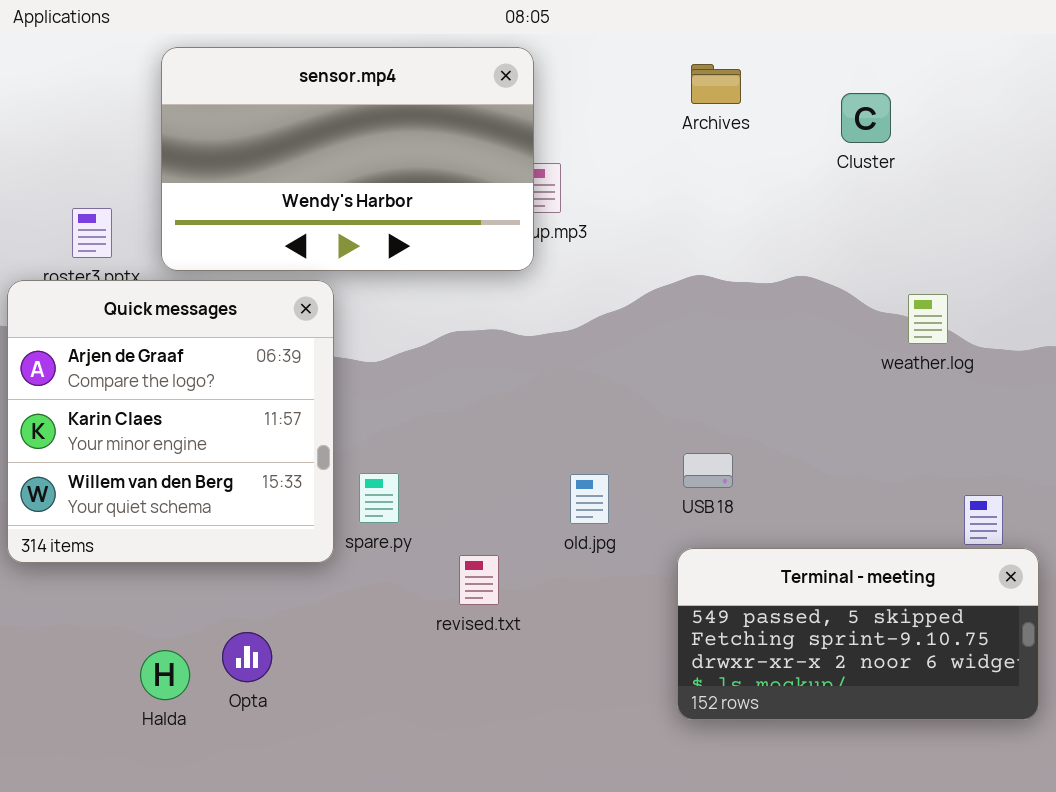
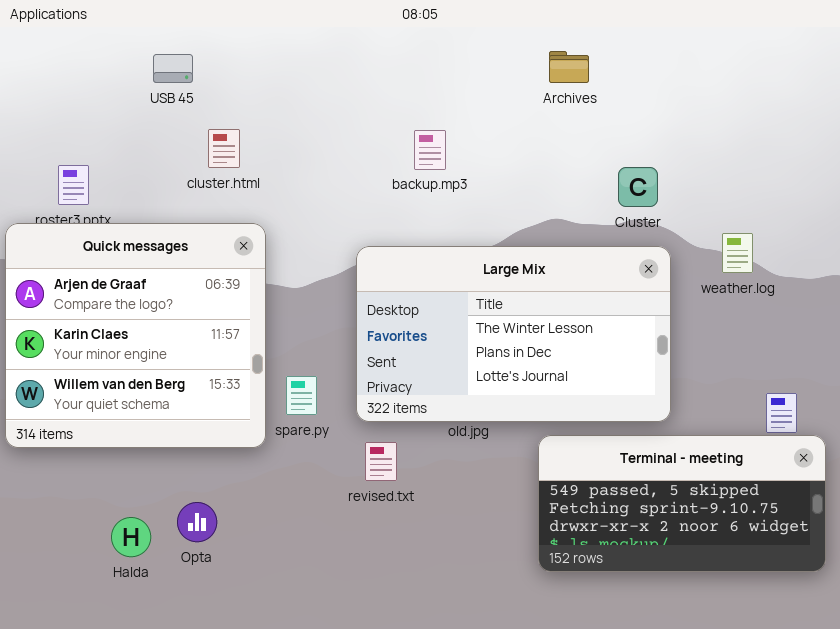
sensor.mp4: [161,47,534,271] -> none, closed
Cluster: [841,93,891,143] -> [618,167,658,207], moved
Large Mix: none -> [356,246,671,422], opened

